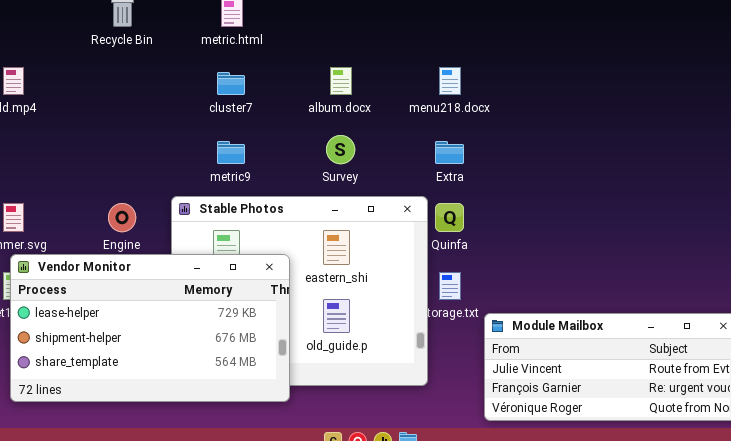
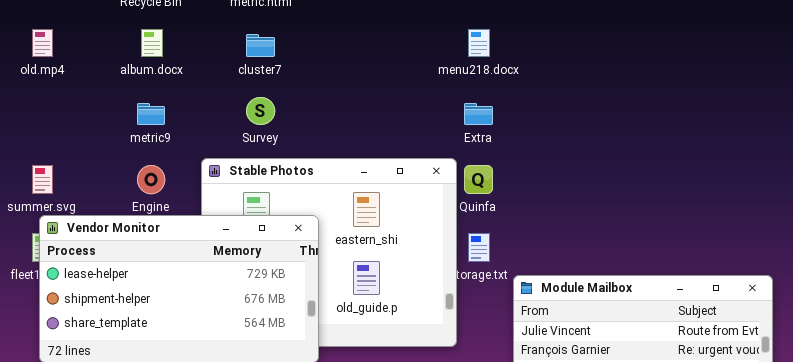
album.docx: [330,67,352,95] -> [141,29,163,57], moved
Survey: [326,135,355,164] -> [246,97,275,125], moved
metric9: [217,141,245,164] -> [137,103,165,125], moved

